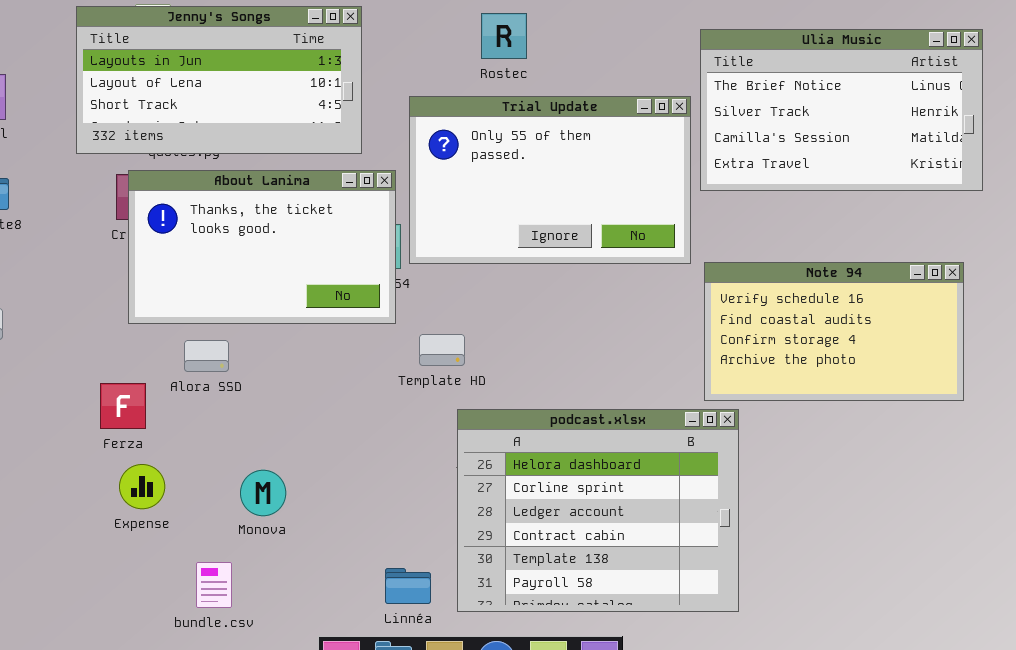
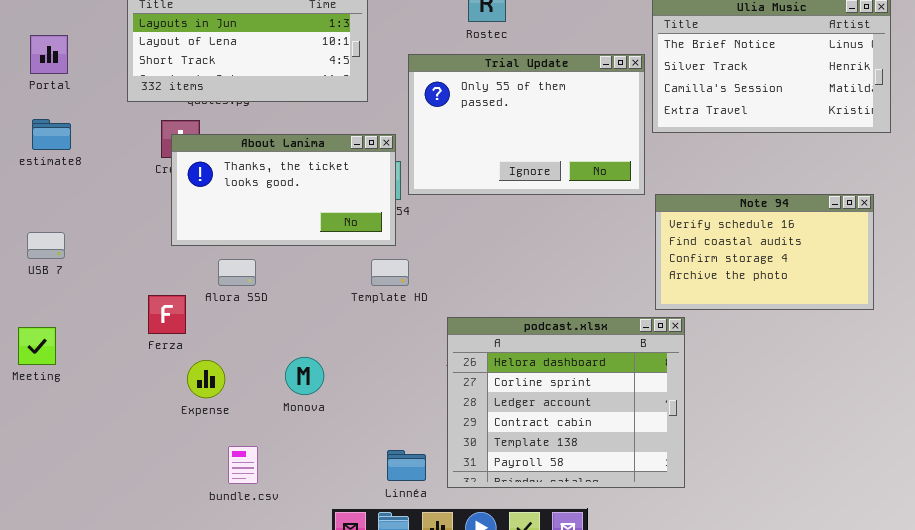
About Lanima: [128,170,396,324] -> [171,134,396,246], resized
Template HD: [419,334,465,366] -> [371,259,409,286], moved
Expense: [119,464,165,509] -> [187,360,225,398], moved
Monova: [240,470,286,516] -> [285,357,324,395], moved

